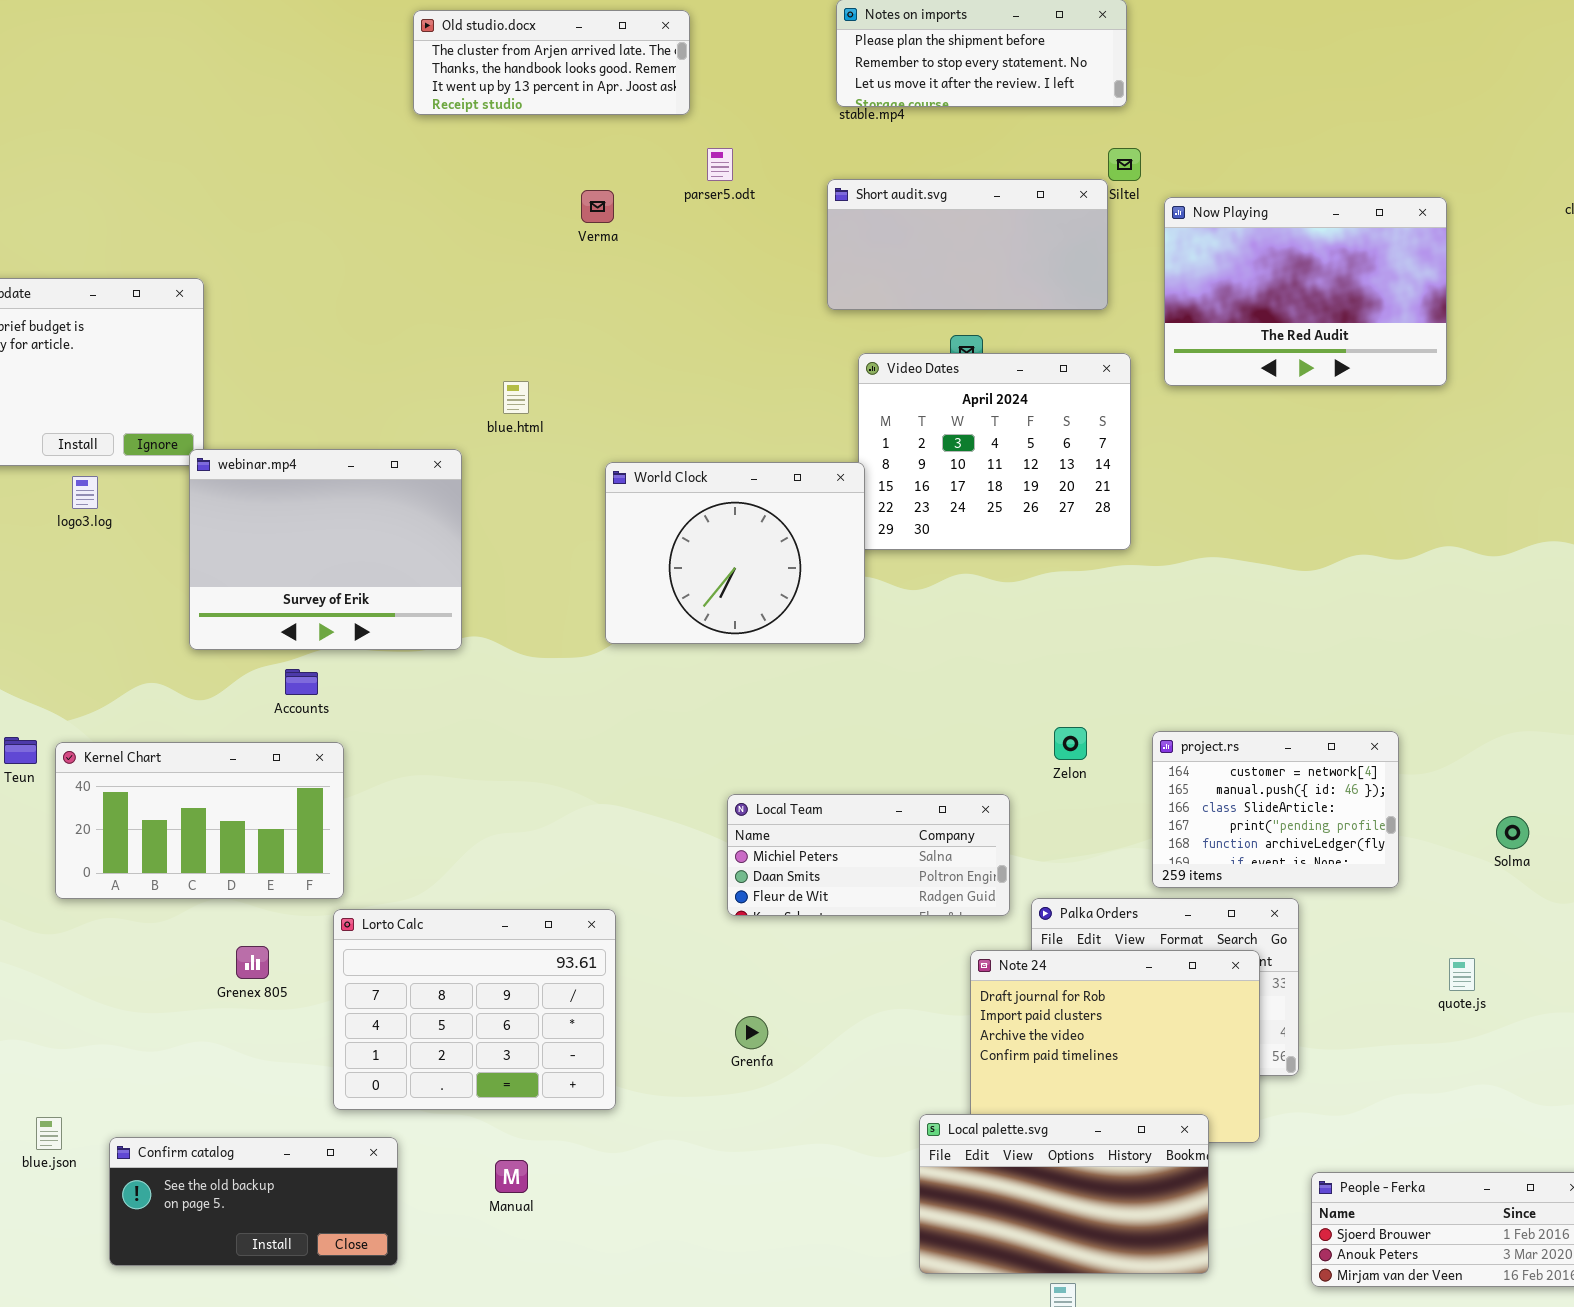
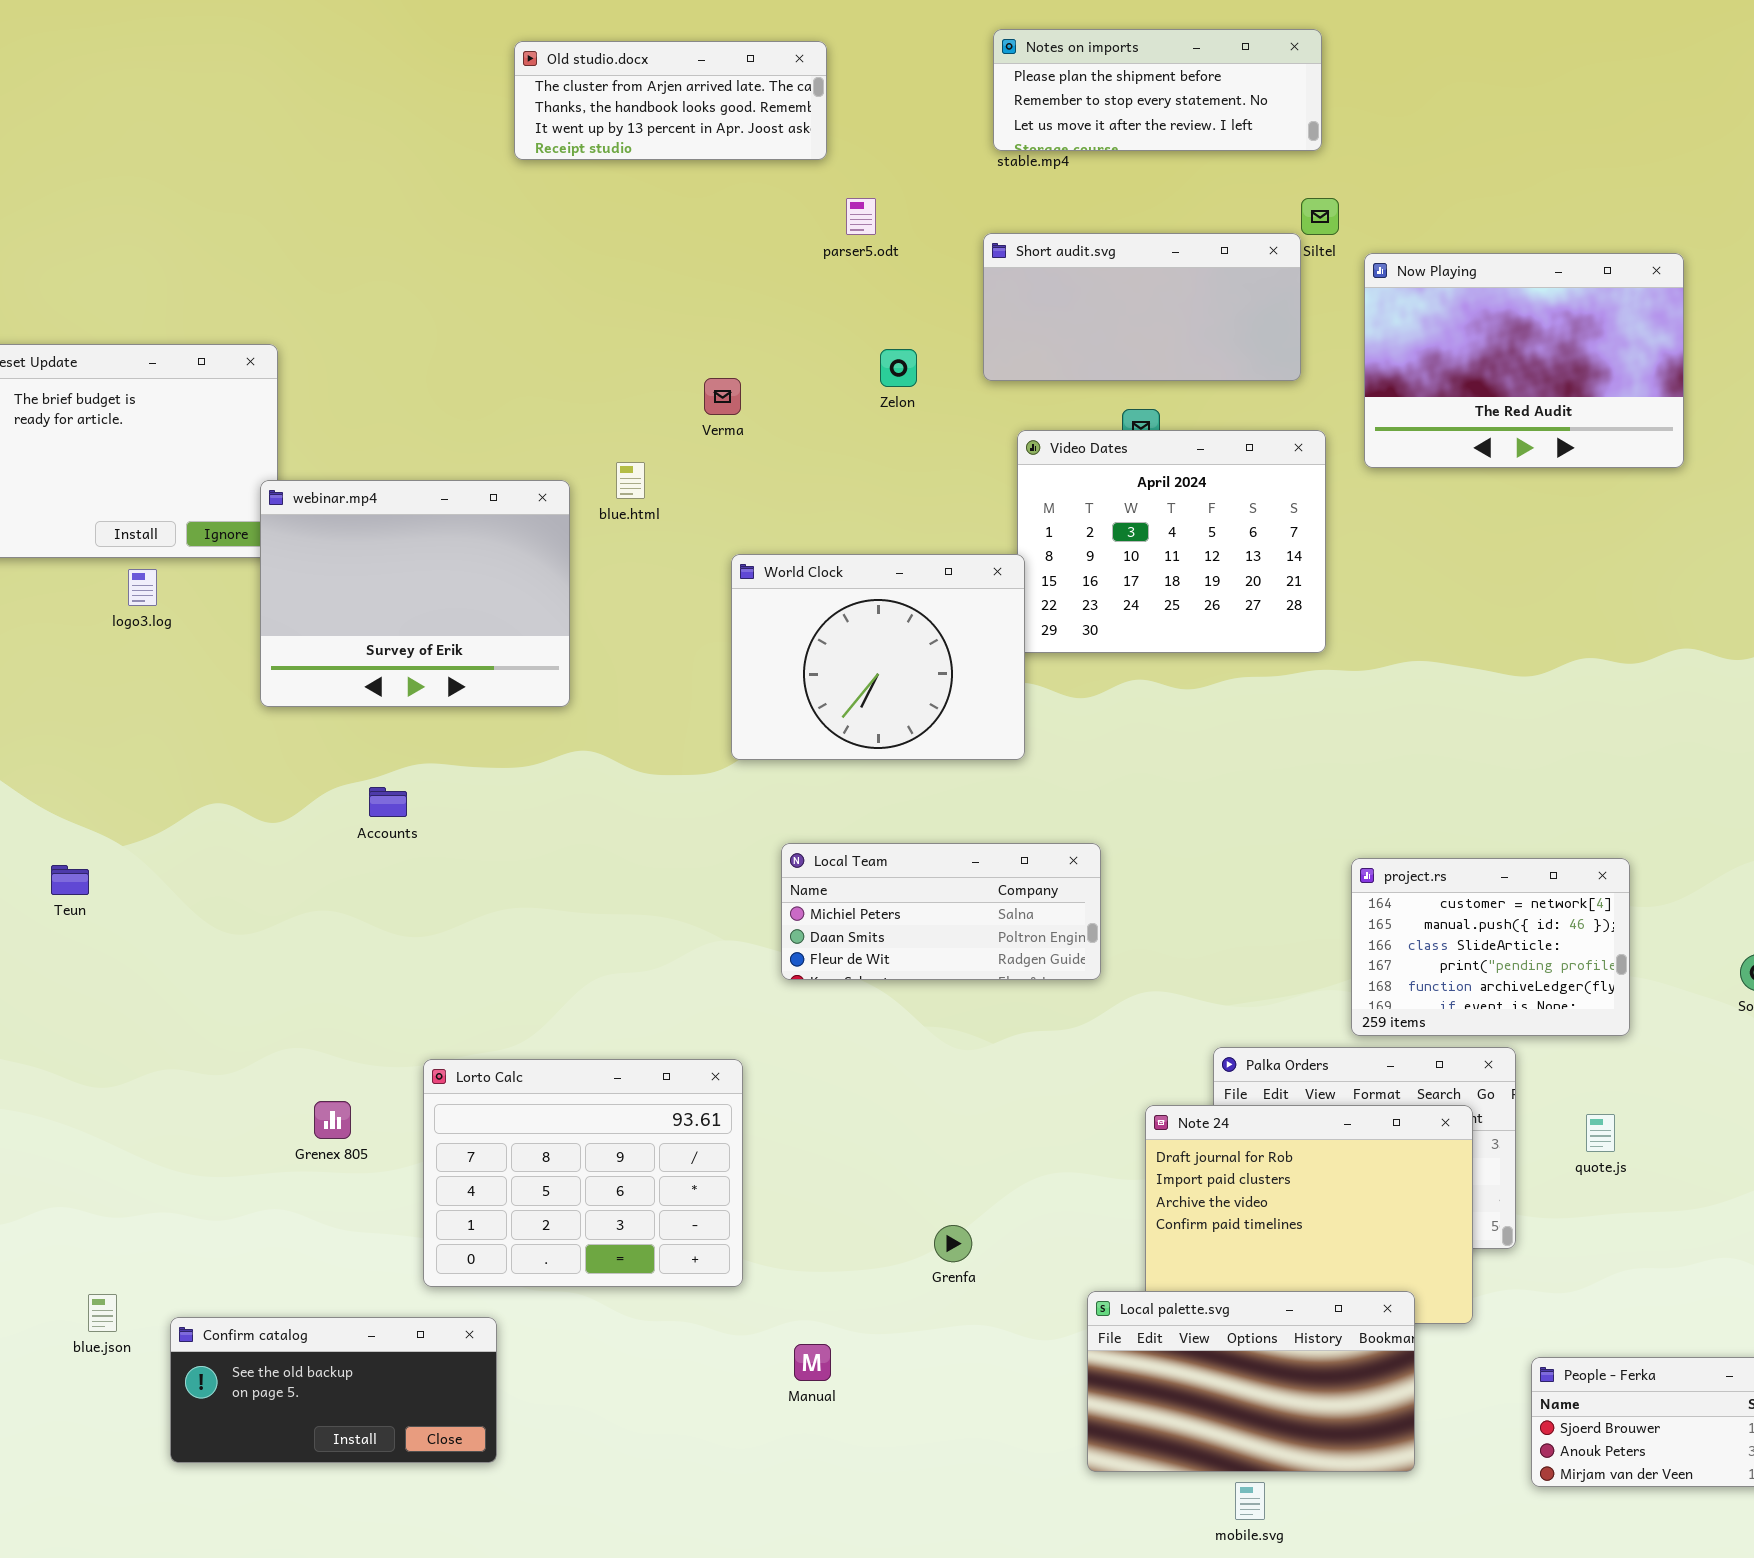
Verma: [581,190,614,223] -> [704,378,741,415], moved
webinar.mp4: [189,449,462,650] -> [260,480,570,707], moved
Zelon: [1054,727,1087,760] -> [880,349,917,387], moved
Kernel Chart: [55,742,344,899] -> none, closed
Local Team: [727,794,1010,916] -> [781,843,1101,980], moved
quote.js: [1449,958,1475,991] -> [1586,1114,1615,1152], moved
Grenfa: [735,1016,768,1049] -> [934,1225,972,1262], moved
Manual: [495,1160,528,1193] -> [794,1344,831,1381], moved

